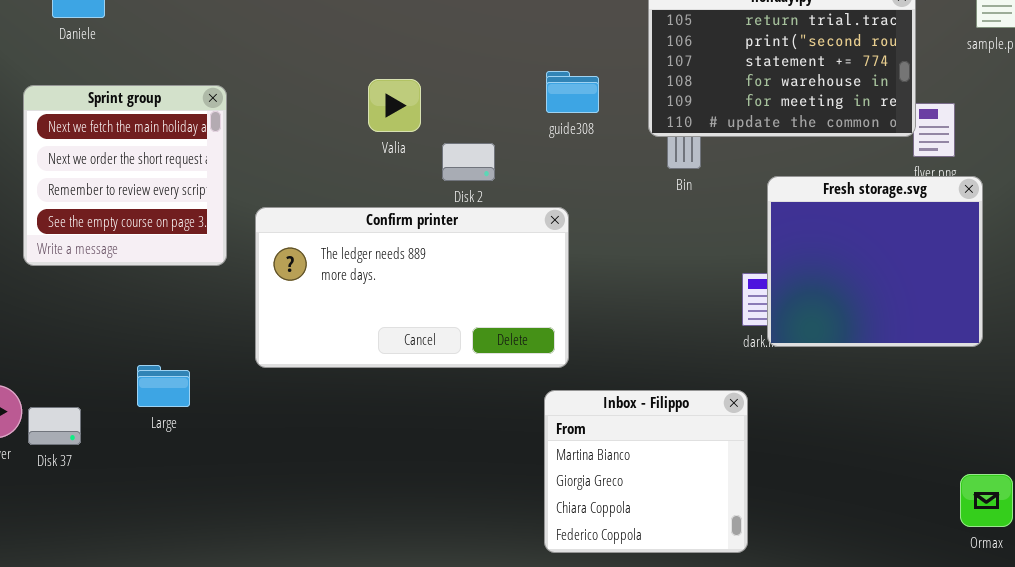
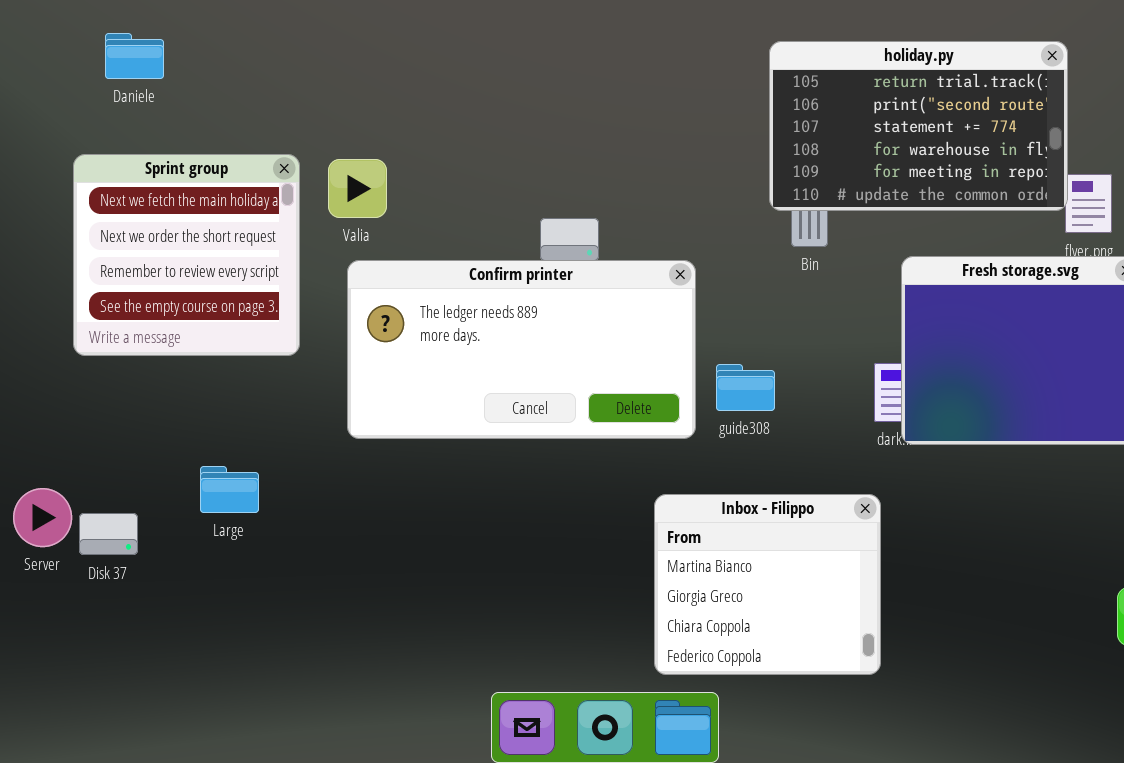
guide308: [546,71,599,113] -> [716,364,775,411], moved
Valia: [368,79,421,132] -> [328,159,387,218], moved
Confirm printer: [255,207,569,368] -> [347,260,696,439], moved

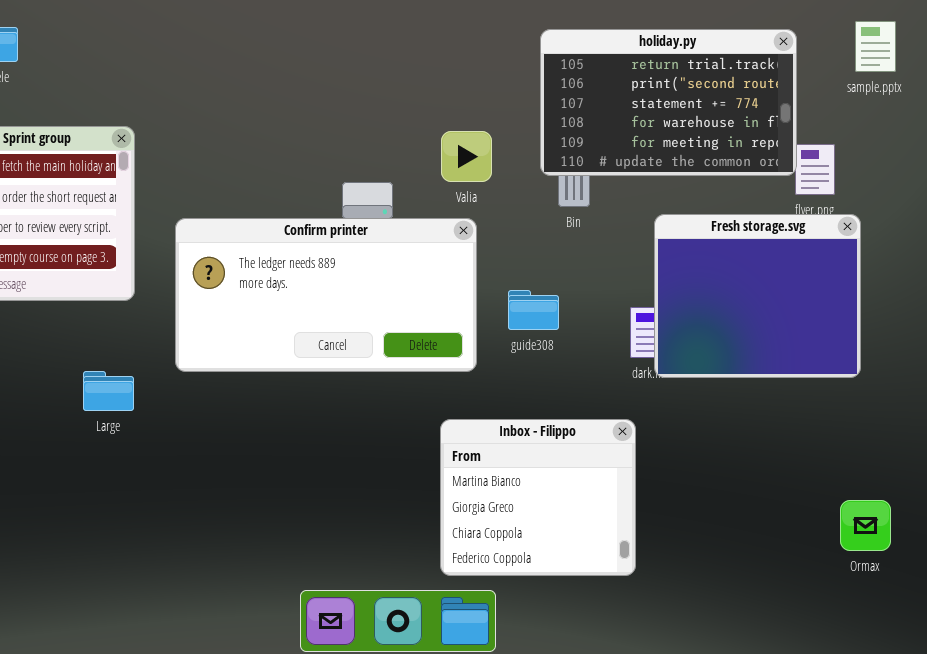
Valia: [328,159,387,218] -> [441,131,492,182], moved
guide308: [716,364,775,411] -> [508,290,559,330], moved
Large: [200,466,259,513] -> [83,371,134,411], moved

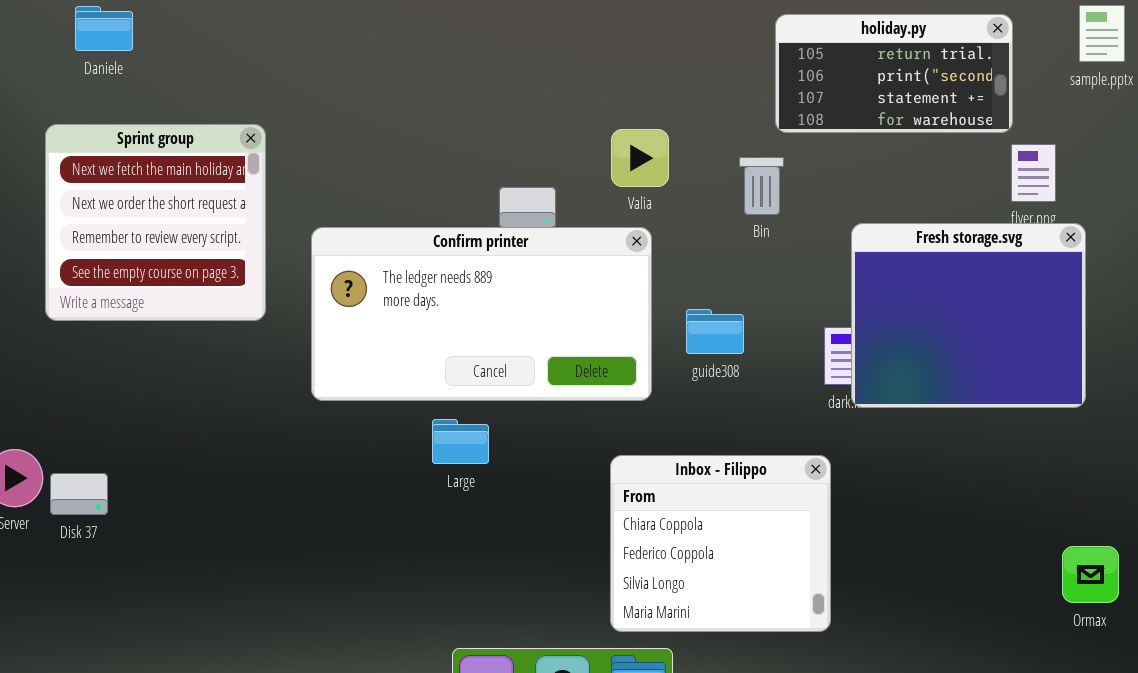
holiday.py: [540,29,797,176] -> [775,14,1013,133], resized
Large: [83,371,134,411] -> [432,419,489,464], moved
Inbox - Filippo: [440,419,636,576] -> [610,455,831,632], scrolled down 2 rows

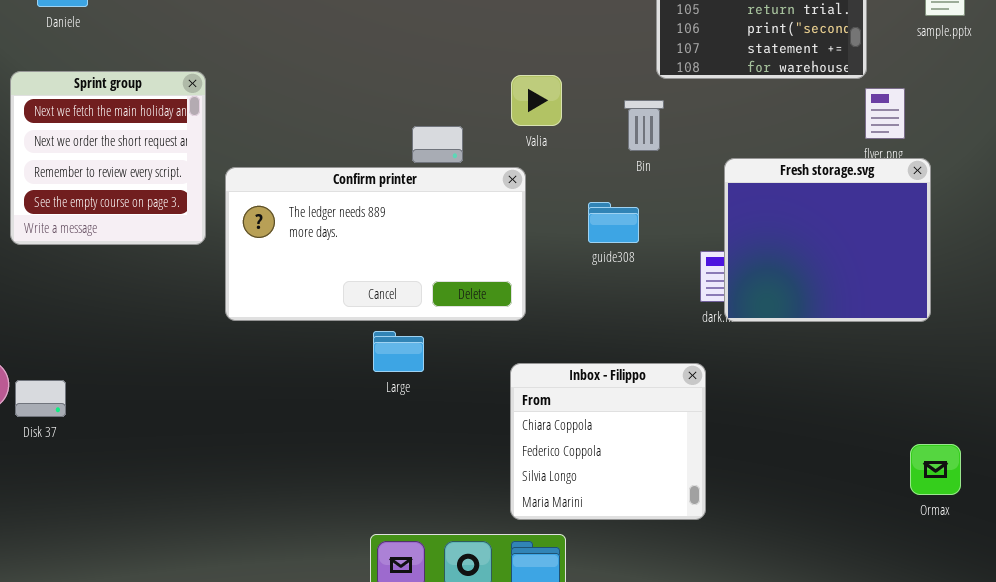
Confirm printer: [311,227,652,401] -> [225,167,526,321], moved
guide308: [686,309,744,354] -> [588,202,639,243], moved
Large: [432,419,489,464] -> [373,331,424,372], moved

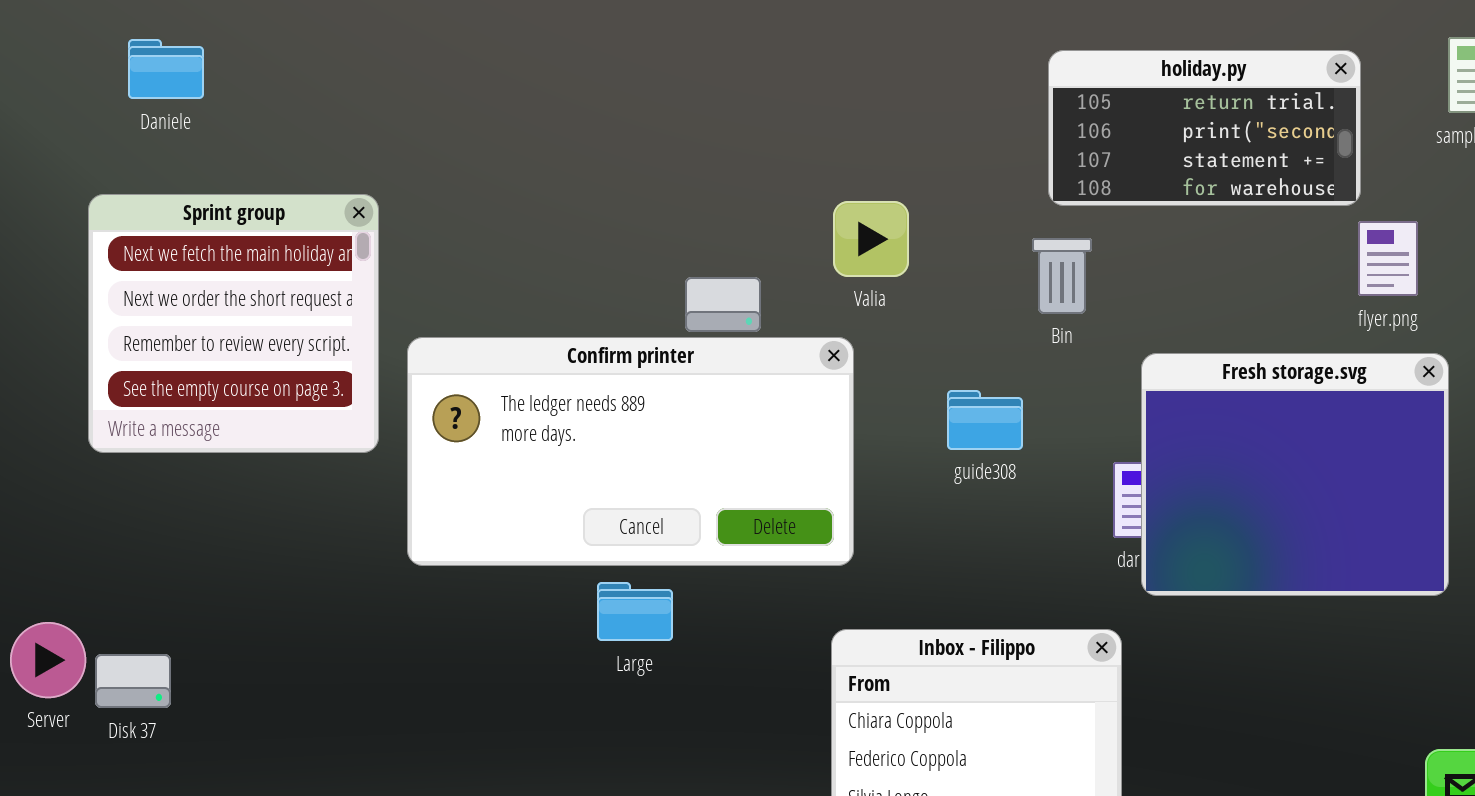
Bin: [624,100,664,151] -> [1032,238,1092,314], moved
Fresh storage.svg: [724,158,931,322] -> [1141,353,1449,596], moved
Large: [373,331,424,372] -> [597,582,673,641], moved

